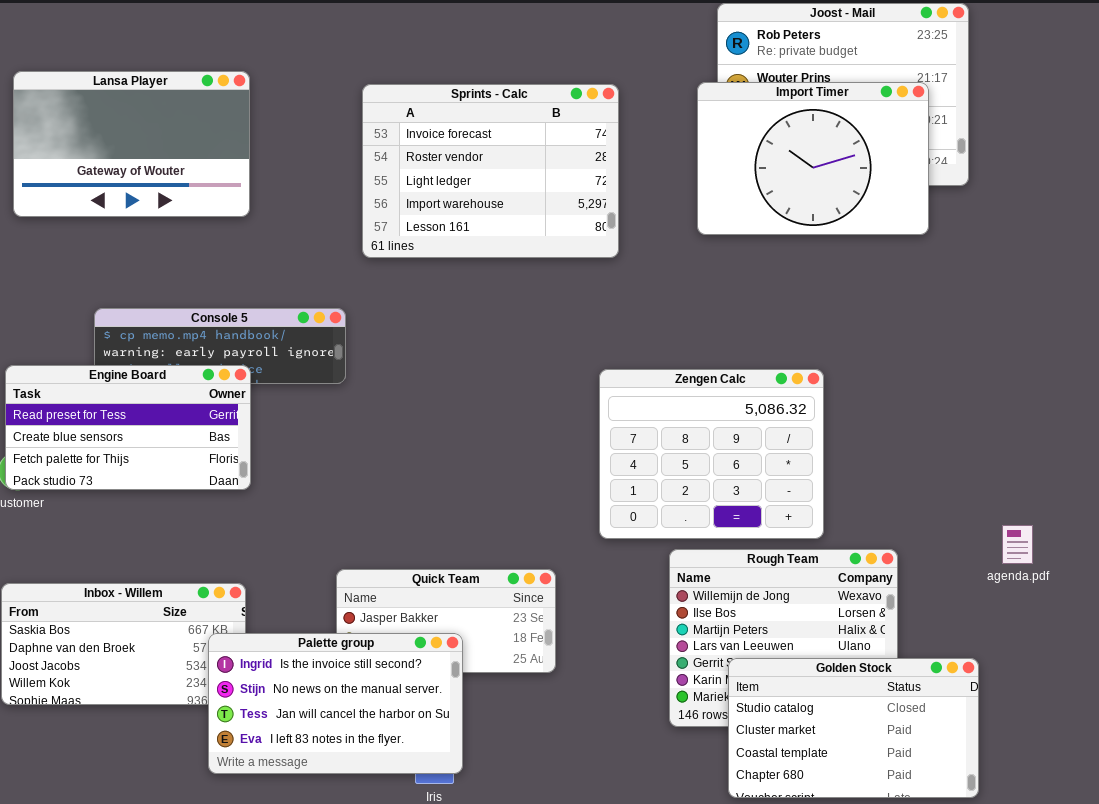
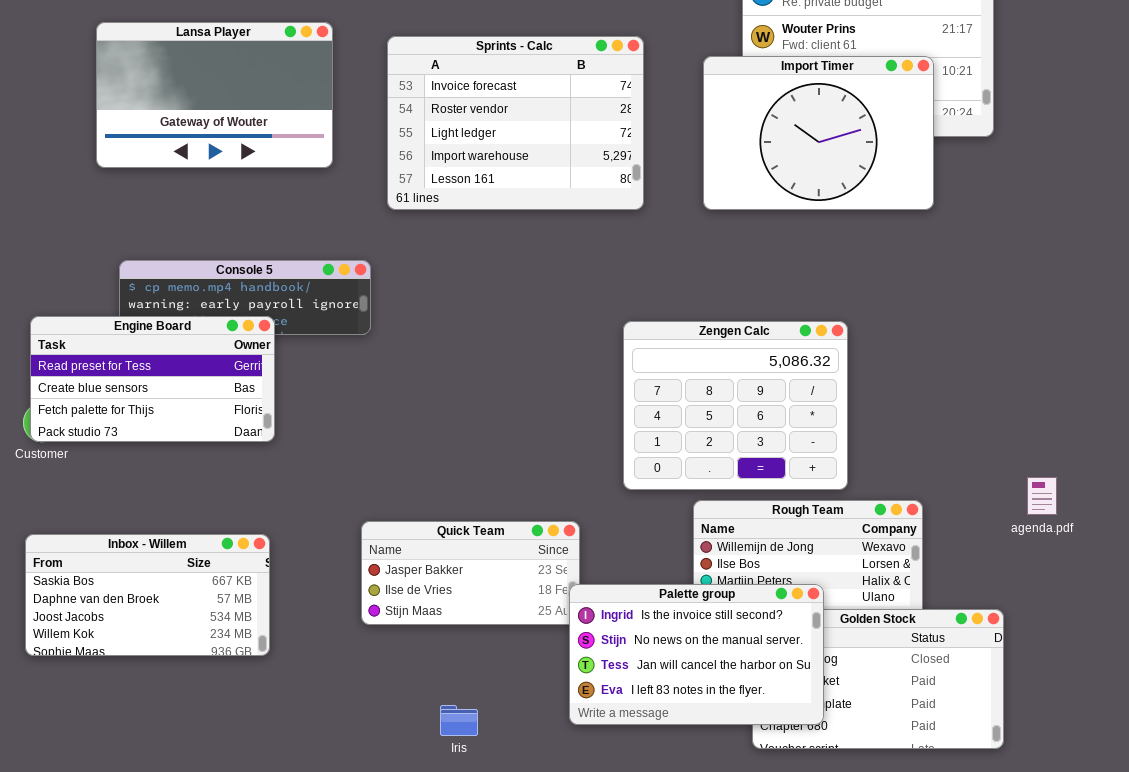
Lansa Player: [13,71,250,217] -> [96,22,333,168], moved
Import Timer: [697,82,929,235] -> [703,56,934,210], moved
Palette group: [208,633,463,774] -> [569,584,824,725], moved

